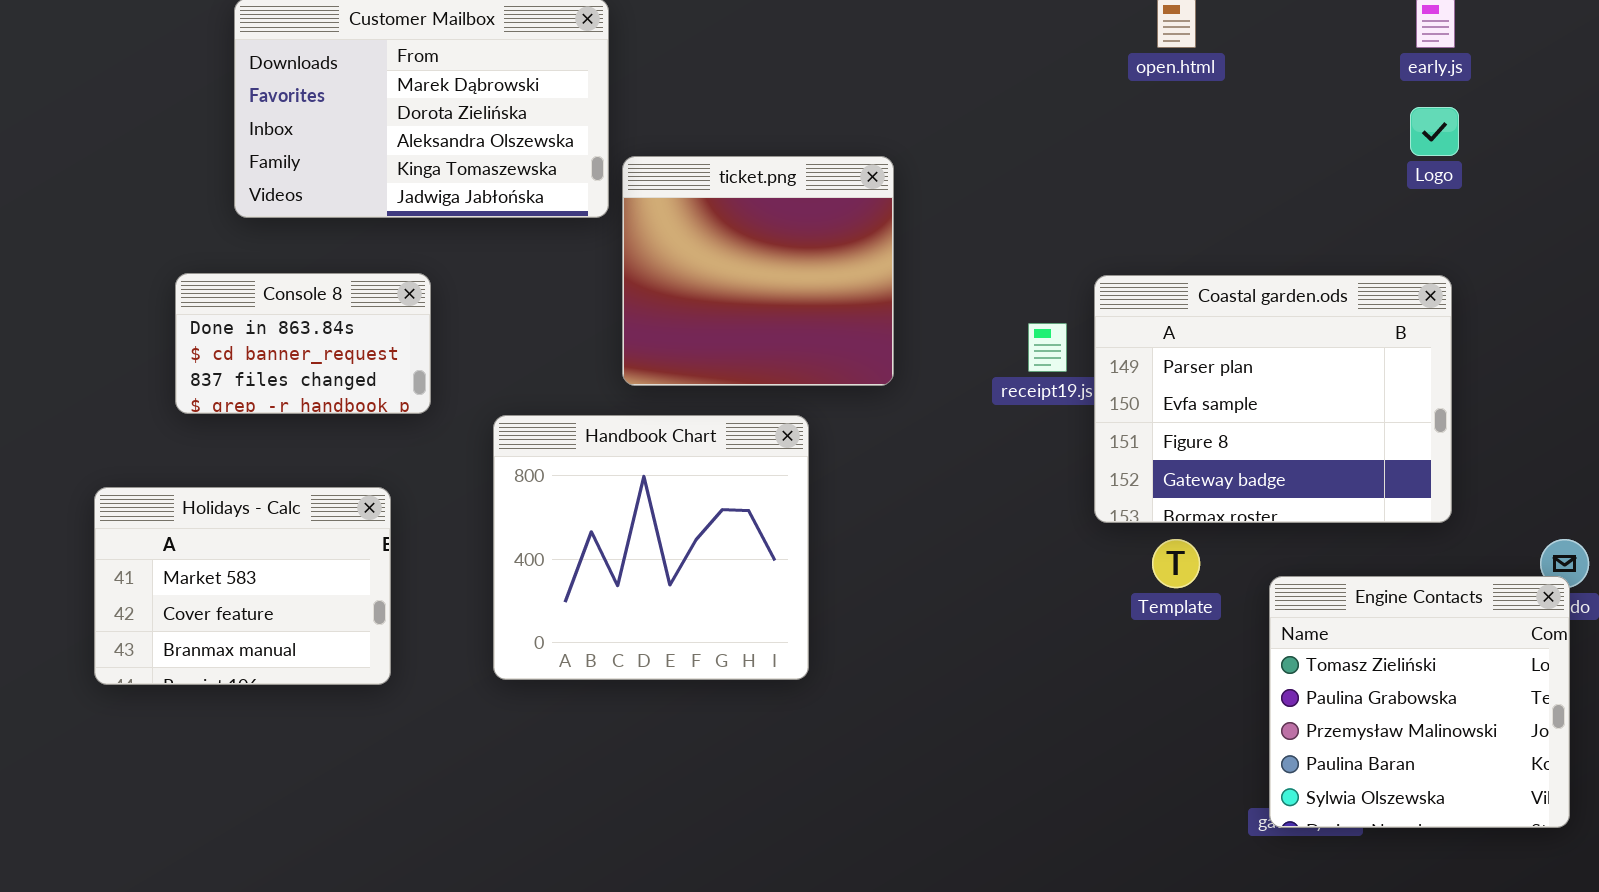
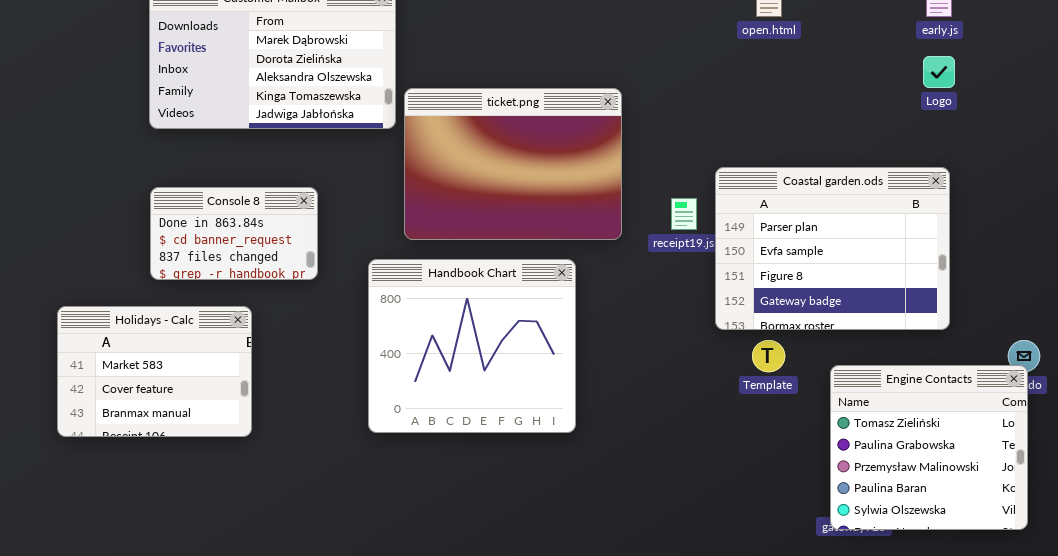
ticket.png: [622,156,894,386] -> [404,88,622,240], resized
Console 8: [175,273,431,414] -> [150,187,318,280], moved
Handbook Chart: [493,415,809,680] -> [368,259,576,433], moved

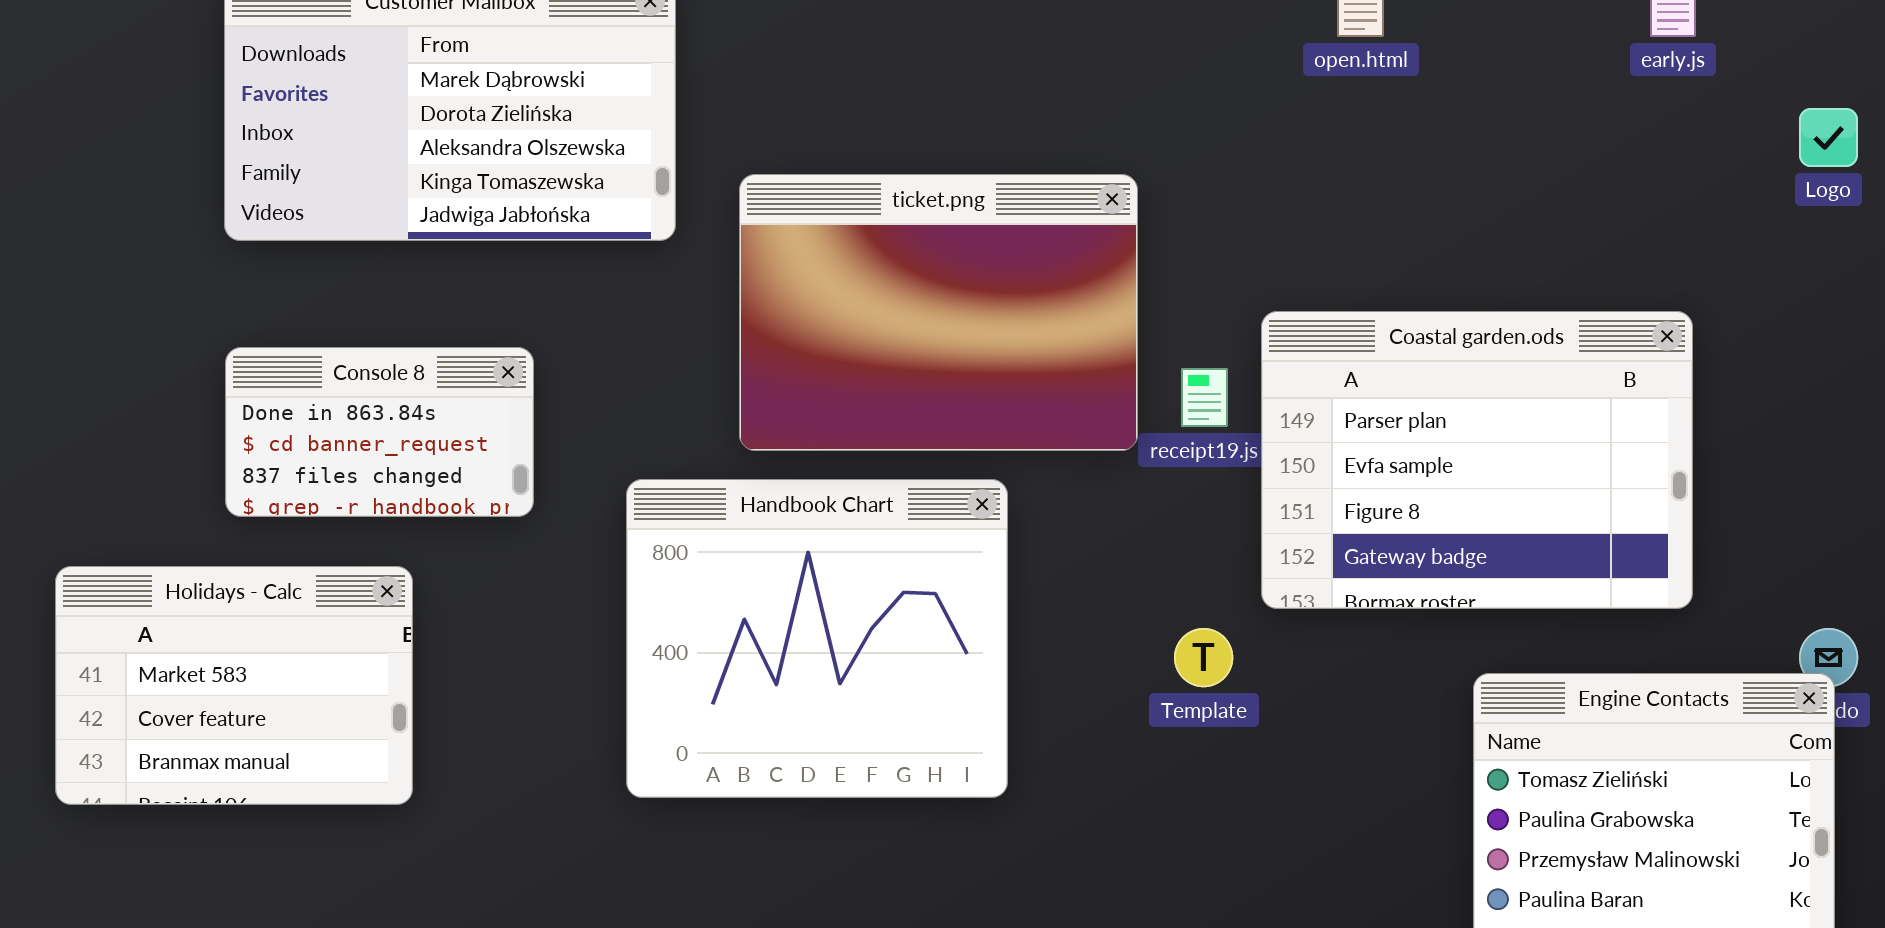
Logo: [923,56,955,88] -> [1799,108,1858,167], moved
ticket.png: [404,88,622,240] -> [739,174,1138,451], moved
Template: [752,340,785,372] -> [1174,628,1233,687], moved

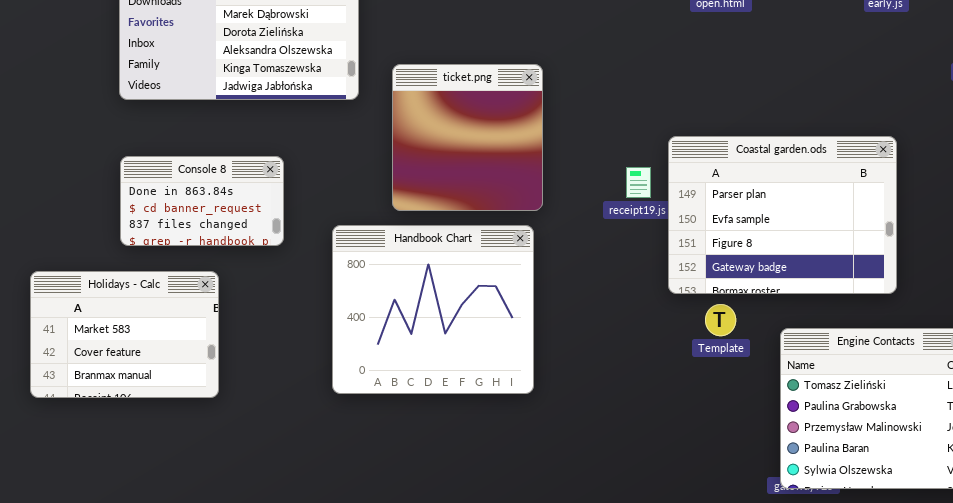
ticket.png: [739,174,1138,451] -> [392,64,543,211], resized
Template: [1174,628,1233,687] -> [705,304,736,336], moved

